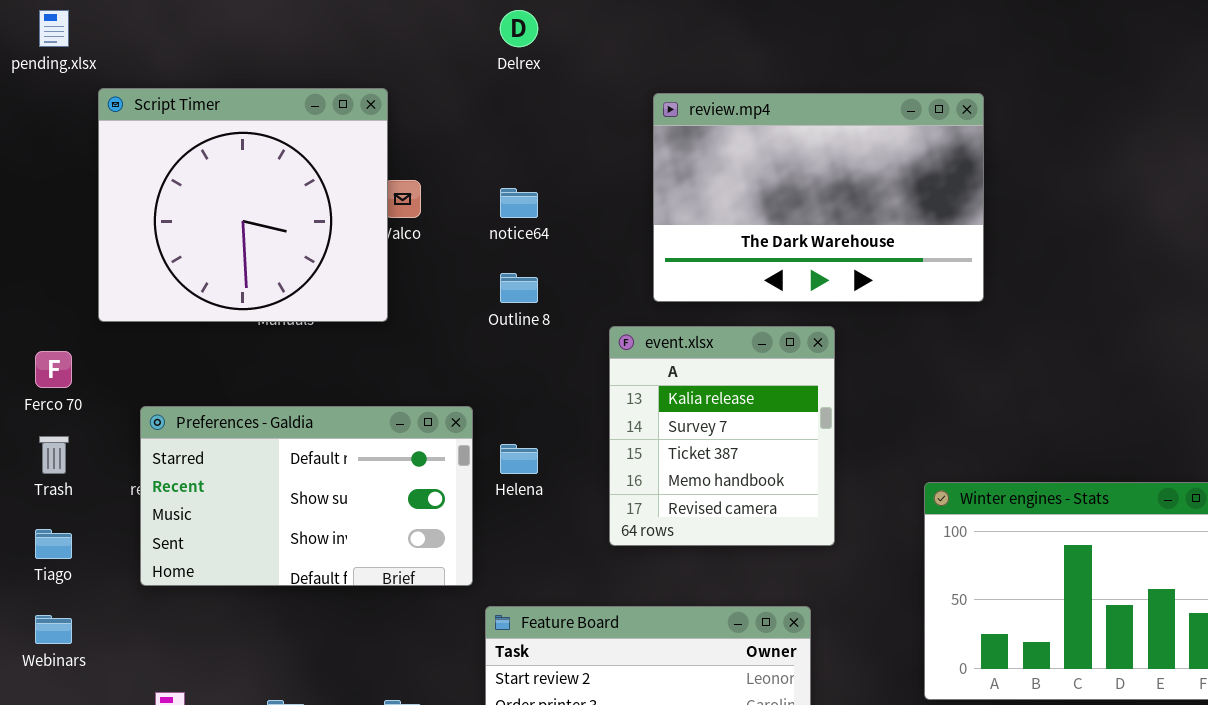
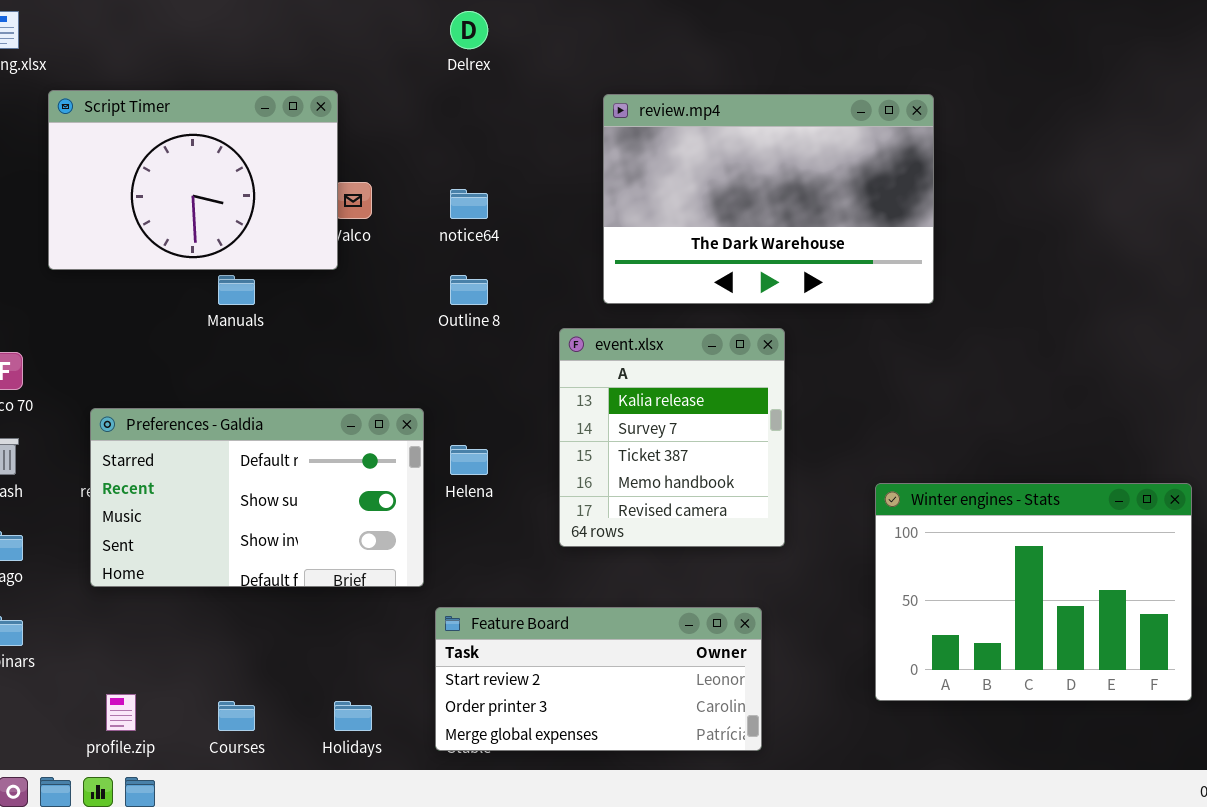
Script Timer: [98,88,388,322] -> [48,90,338,270], resized

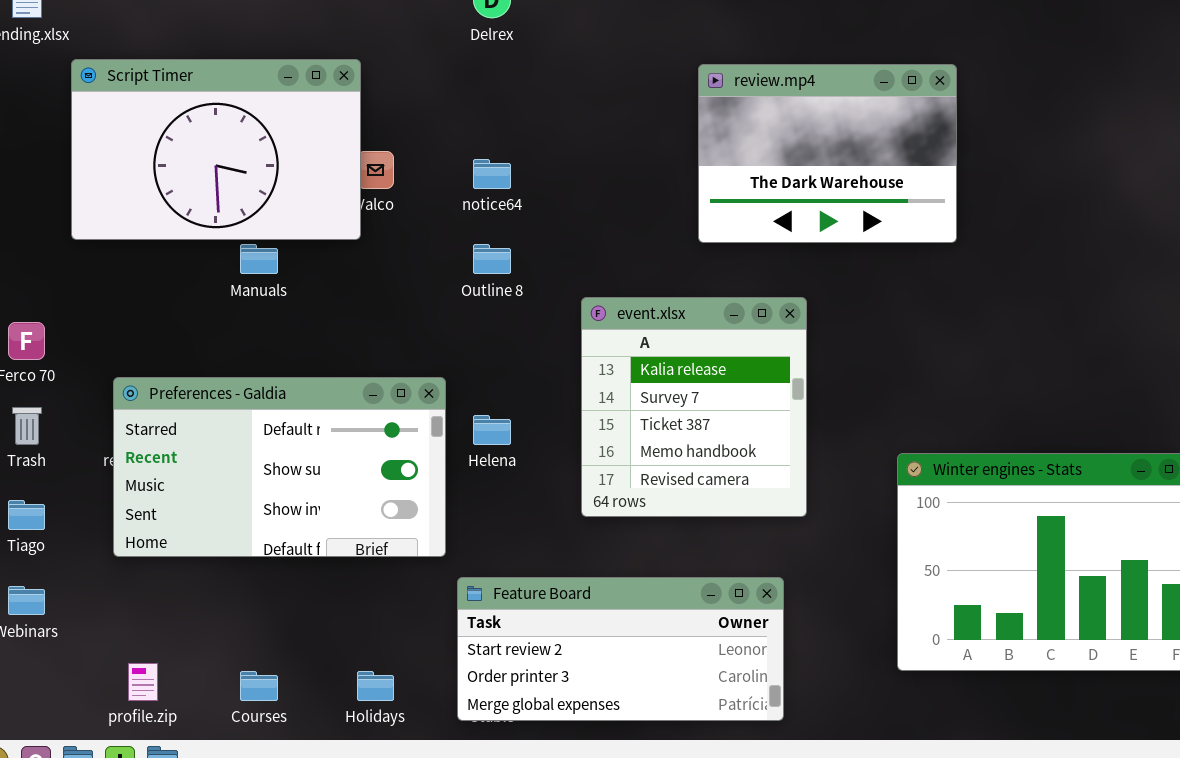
review.mp4: [603,94,934,304] -> [698,64,957,243], resized

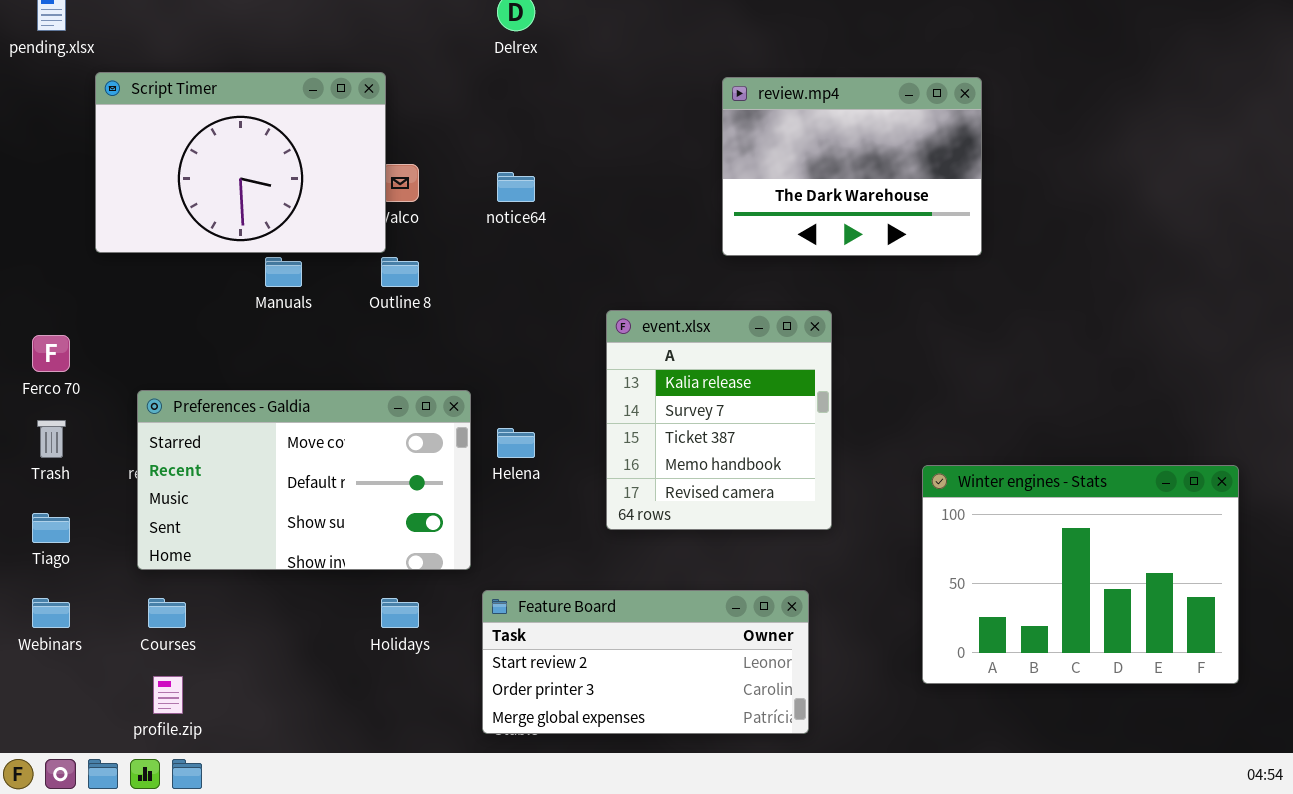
Outline 8: [473,244,511,274] -> [381,257,419,287], moved
Preferences - Galdia: [113,377,446,557] -> [137,390,471,570], scrolled up 1 row
Courses: [240,671,278,701] -> [148,598,186,628], moved
Holidays: [357,671,394,701] -> [381,598,419,628], moved

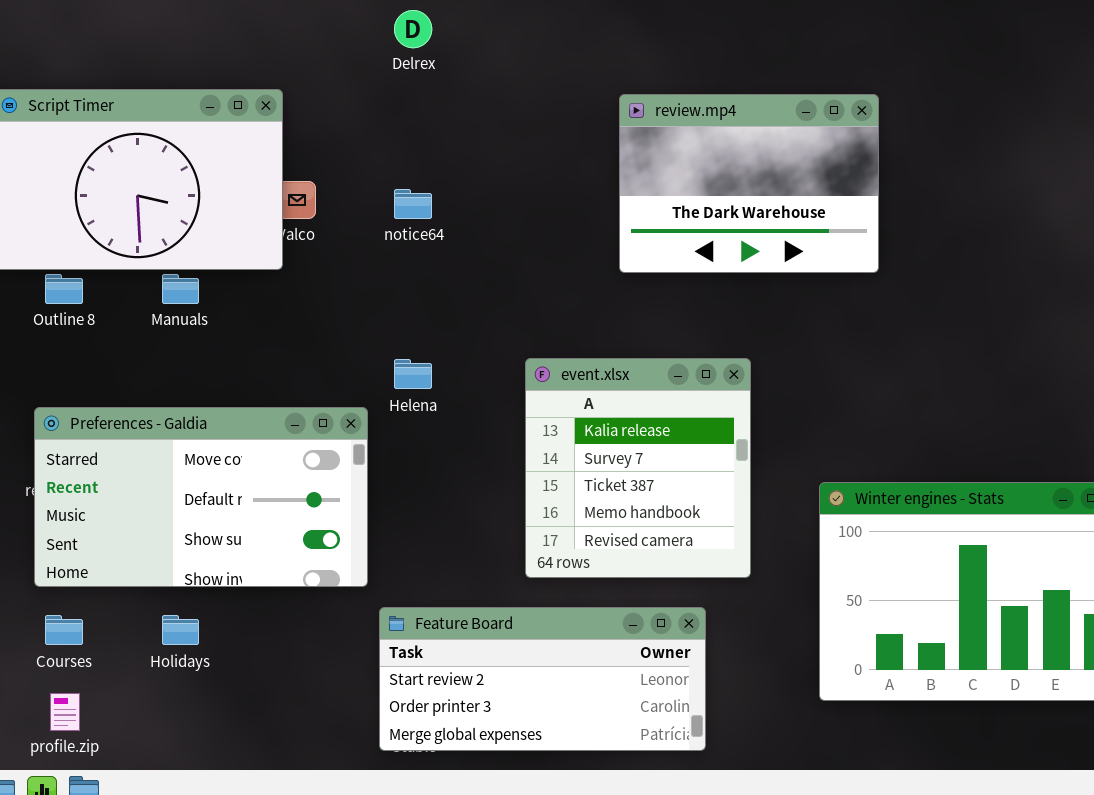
Outline 8: [381,257,419,287] -> [45,274,83,304], moved
event.xlsx: [606,310,832,530] -> [525,358,751,578], moved
Helena: [497,428,535,458] -> [394,359,432,389], moved
Holidays: [381,598,419,628] -> [162,615,199,645], moved

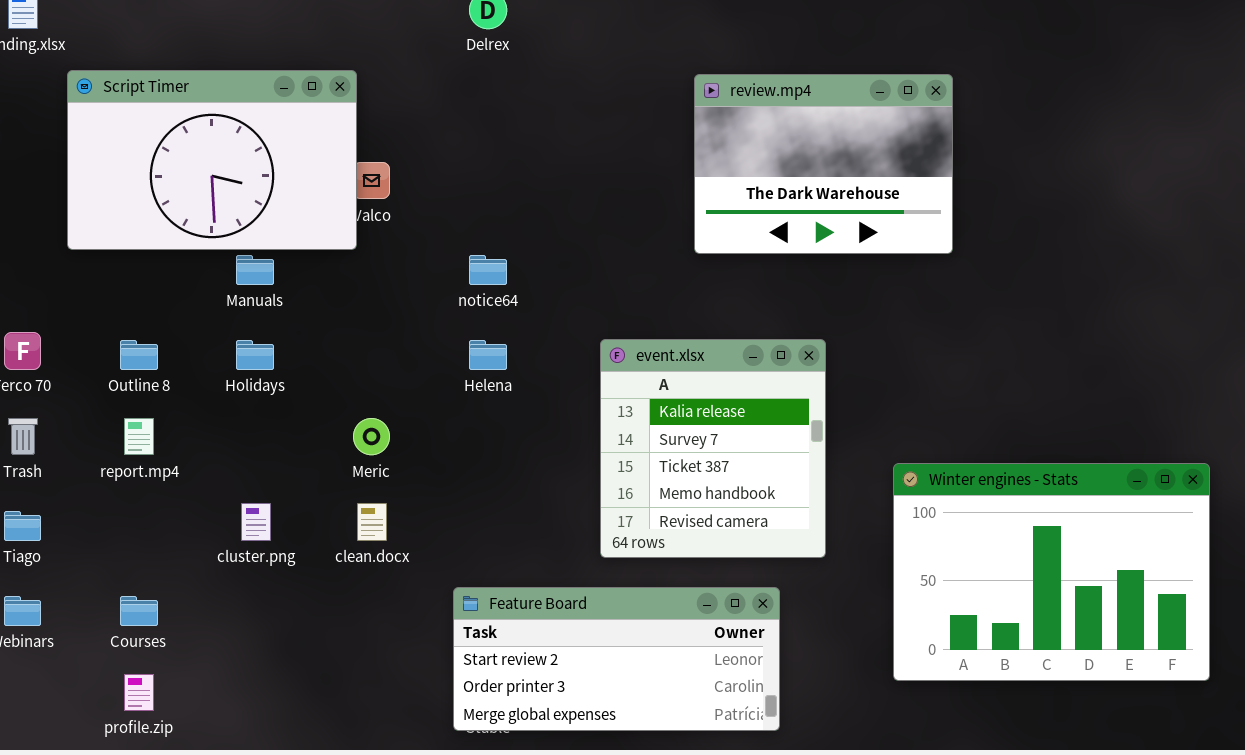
notice64: [394,189,432,219] -> [469,255,507,285], moved
Outline 8: [45,274,83,304] -> [120,340,158,370], moved
Preferences - Galdia: [34,407,368,587] -> none, closed
Holidays: [162,615,199,645] -> [236,340,274,370], moved

